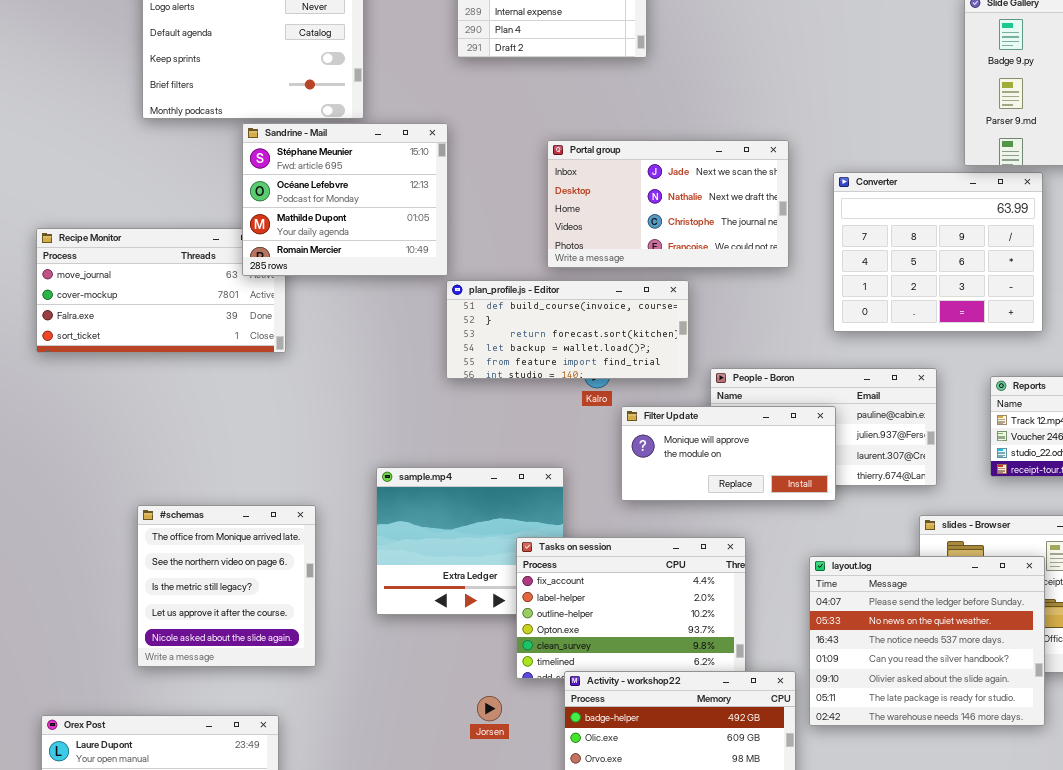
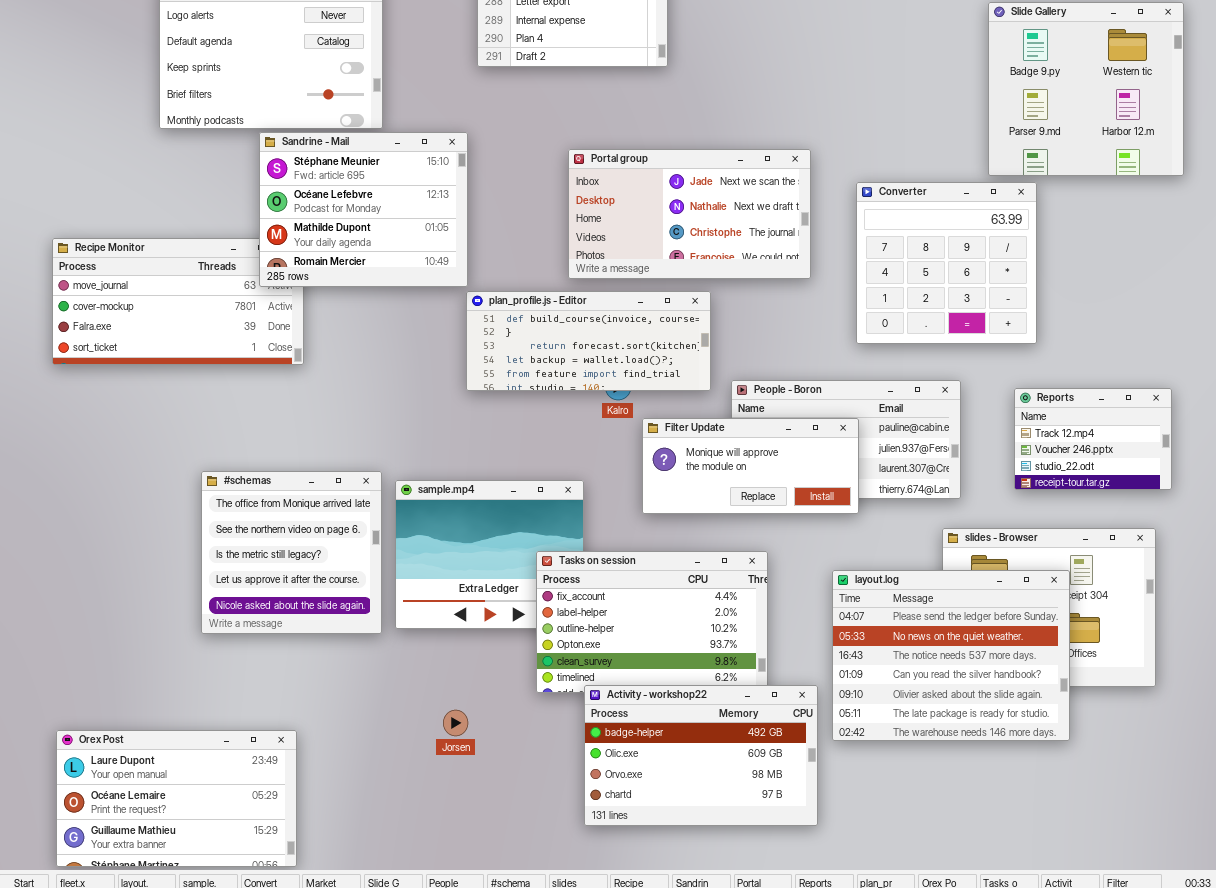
Converter: [833,172,1043,332] -> [856,182,1037,344], resized
#schemas: [137,505,316,667] -> [201,471,382,634], moved
Jorsen: [477,696,502,721] -> [443,710,468,736], moved

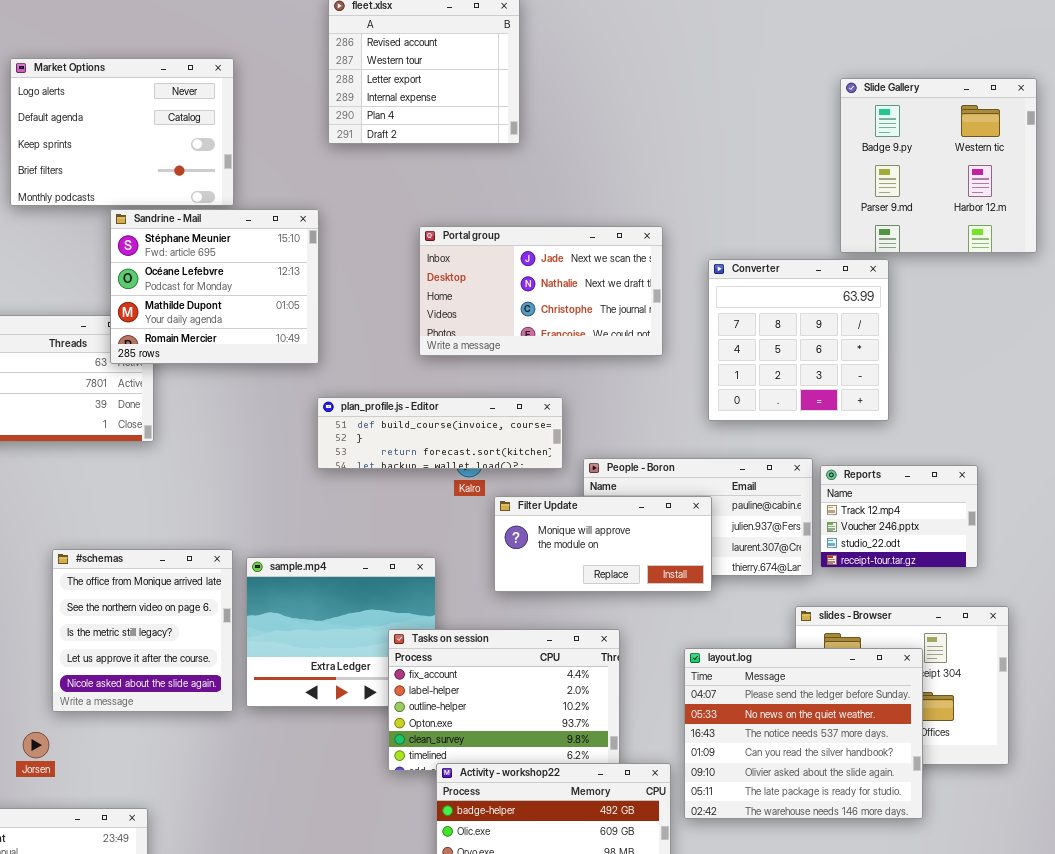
plan_profile.js - Editor: [466,291,711,391] -> [317,397,563,469], resized
Reports: [1014,388,1172,490] -> [820,465,978,568], moved
Jorsen: [443,710,468,736] -> [23,732,49,758], moved

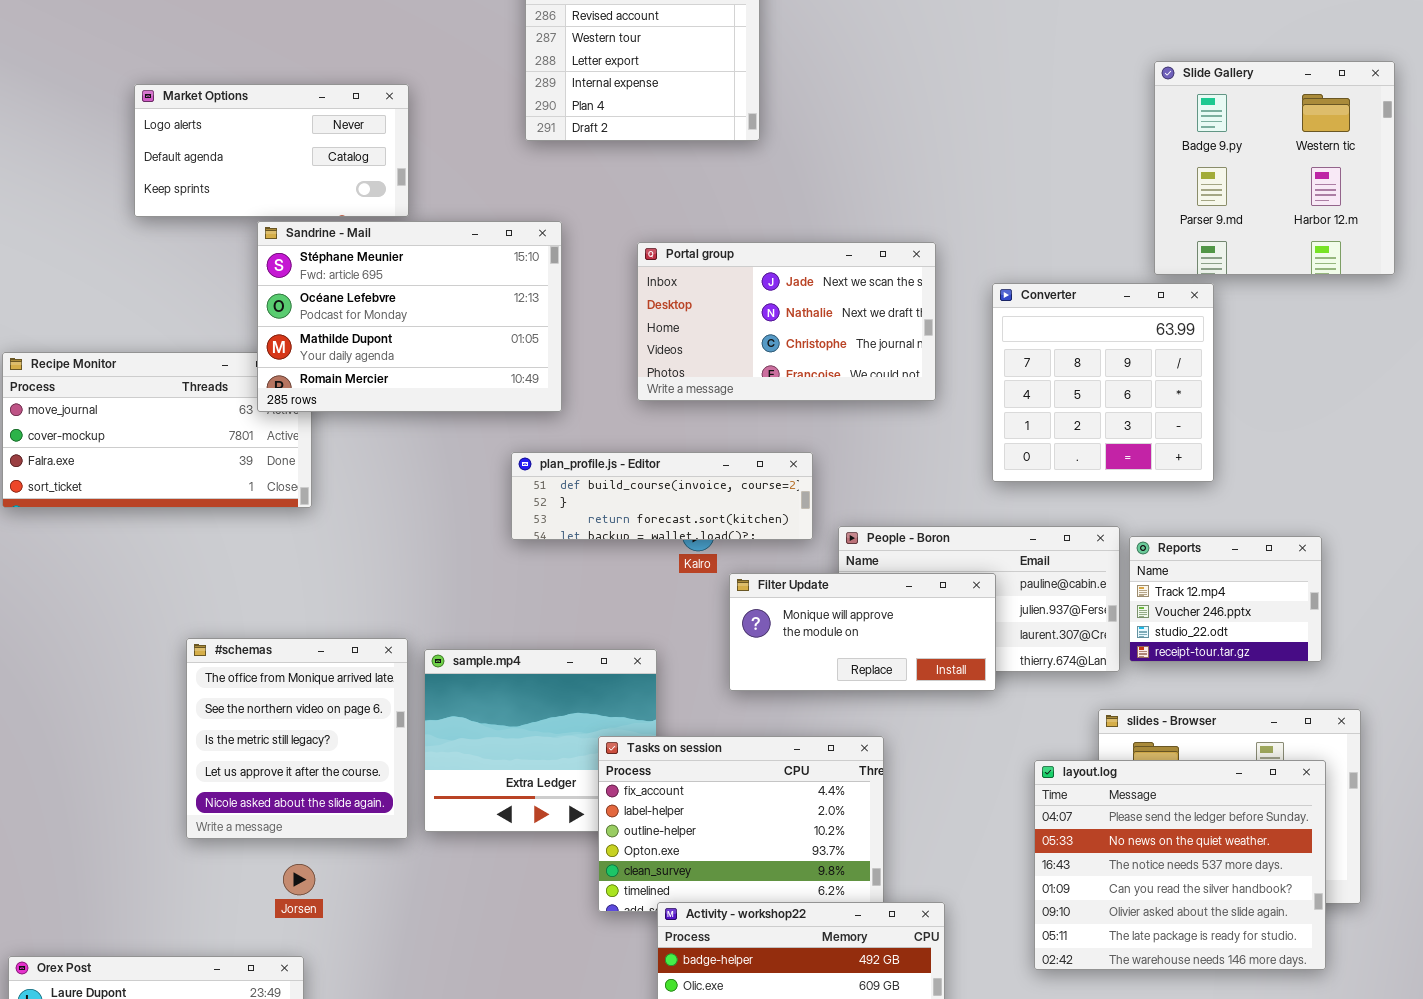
Market Options: [10,58,234,206] -> [134,84,409,217], resized
Sandrine - Mail: [110,209,319,364] -> [257,221,562,412], resized
layout.log: [684,648,923,819] -> [1034,760,1326,970], moved
Jorsen: [23,732,49,758] -> [283,864,315,895], moved

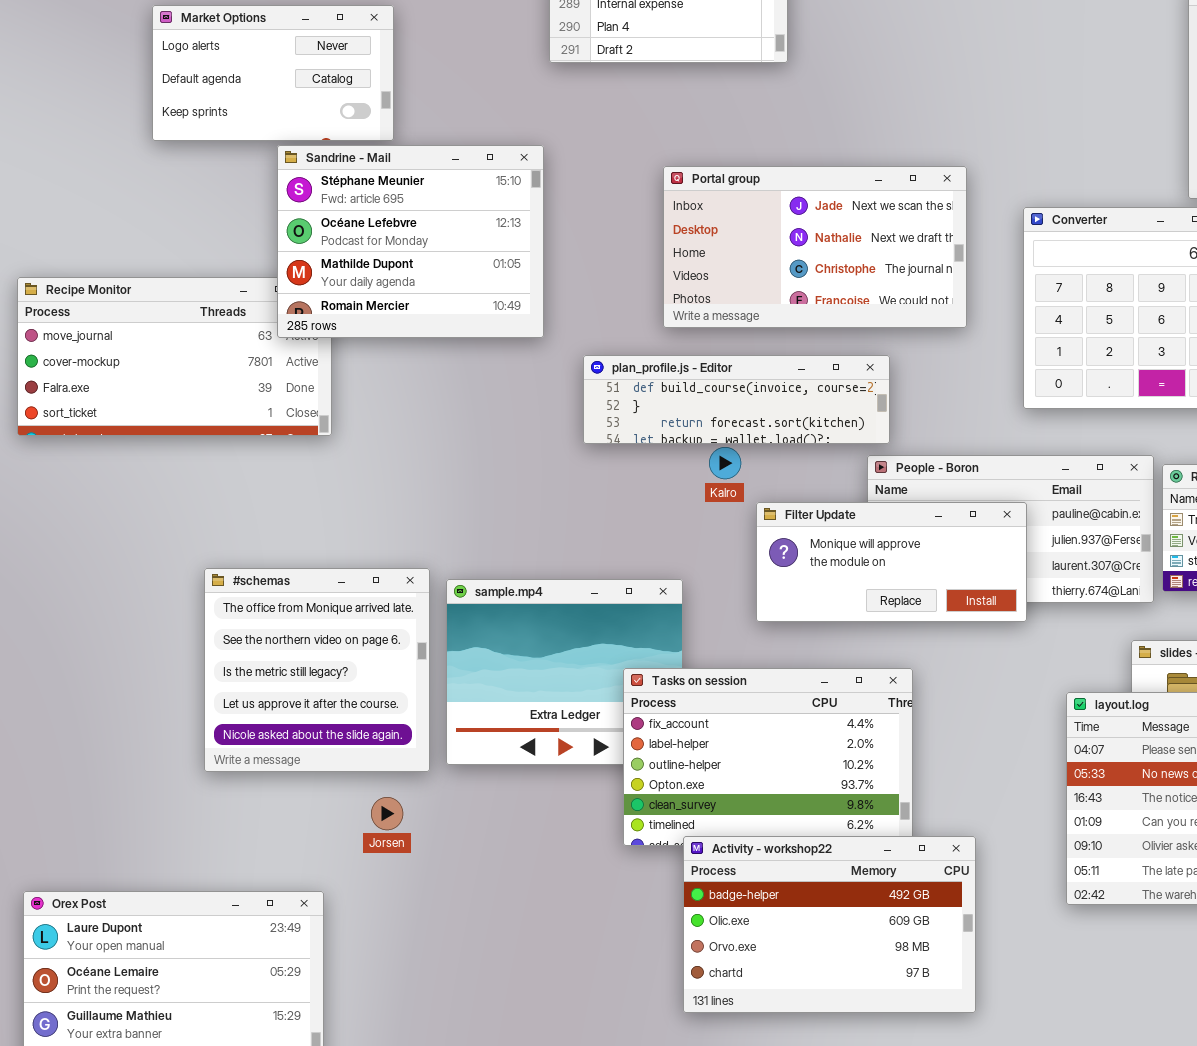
Market Options: [134,84,409,217] -> [152,5,394,141], resized
Sandrine - Mail: [257,221,562,412] -> [277,145,544,338], resized
plan_profile.js - Editor: [511,452,813,540] -> [583,355,890,444], moved
Jorsen: [283,864,315,895] -> [371,797,403,830], moved

